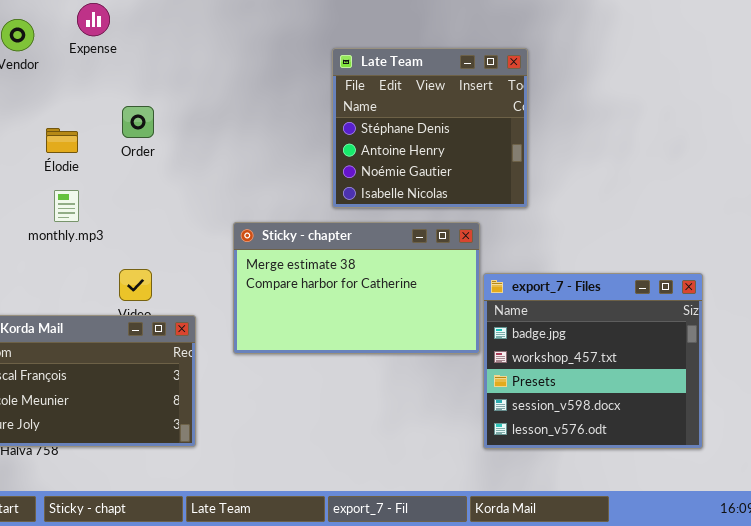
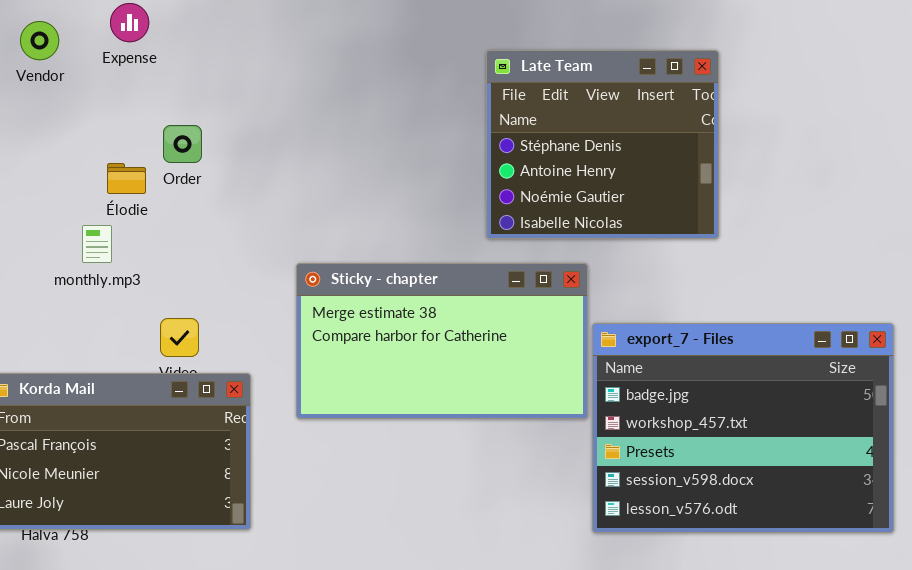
Late Team: [332,48,528,208] -> [486,50,719,239], moved
Élodie: [46,128,78,153] -> [107,163,146,194], moved
export_7 - Files: [483,273,703,449] -> [592,323,894,533], resized

